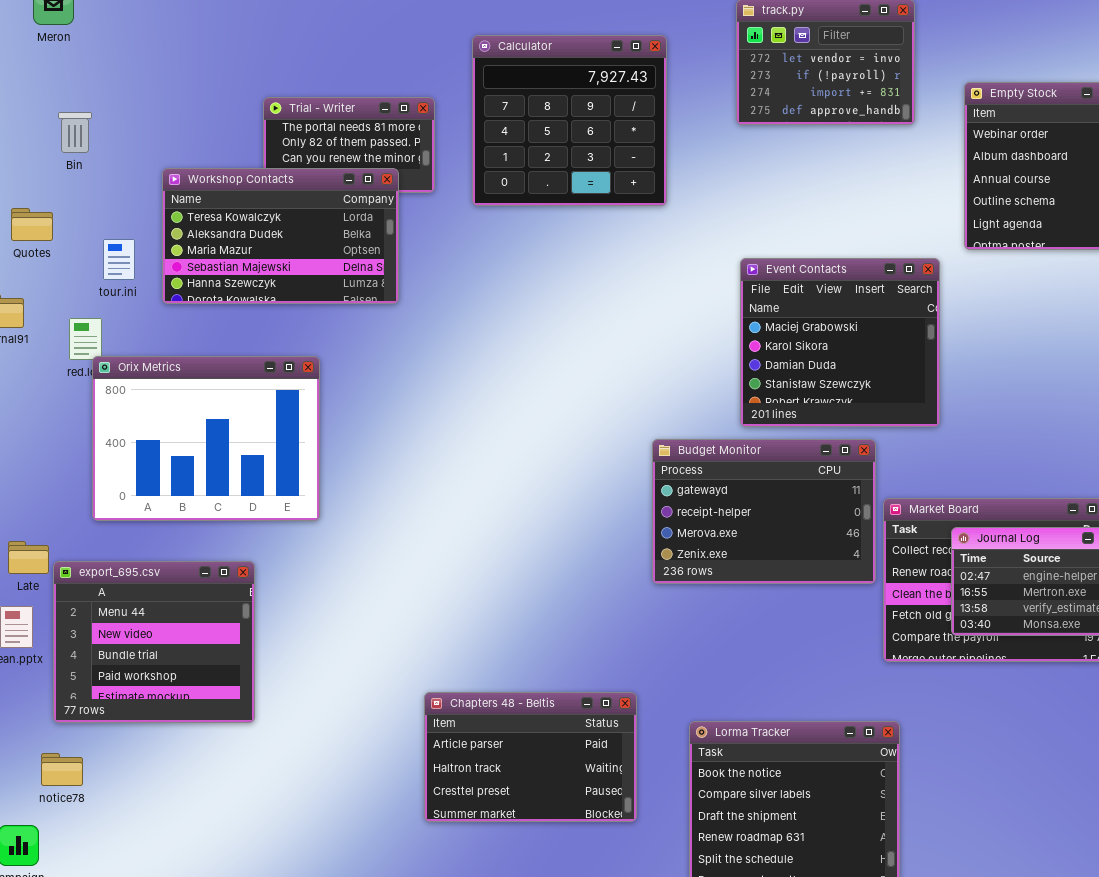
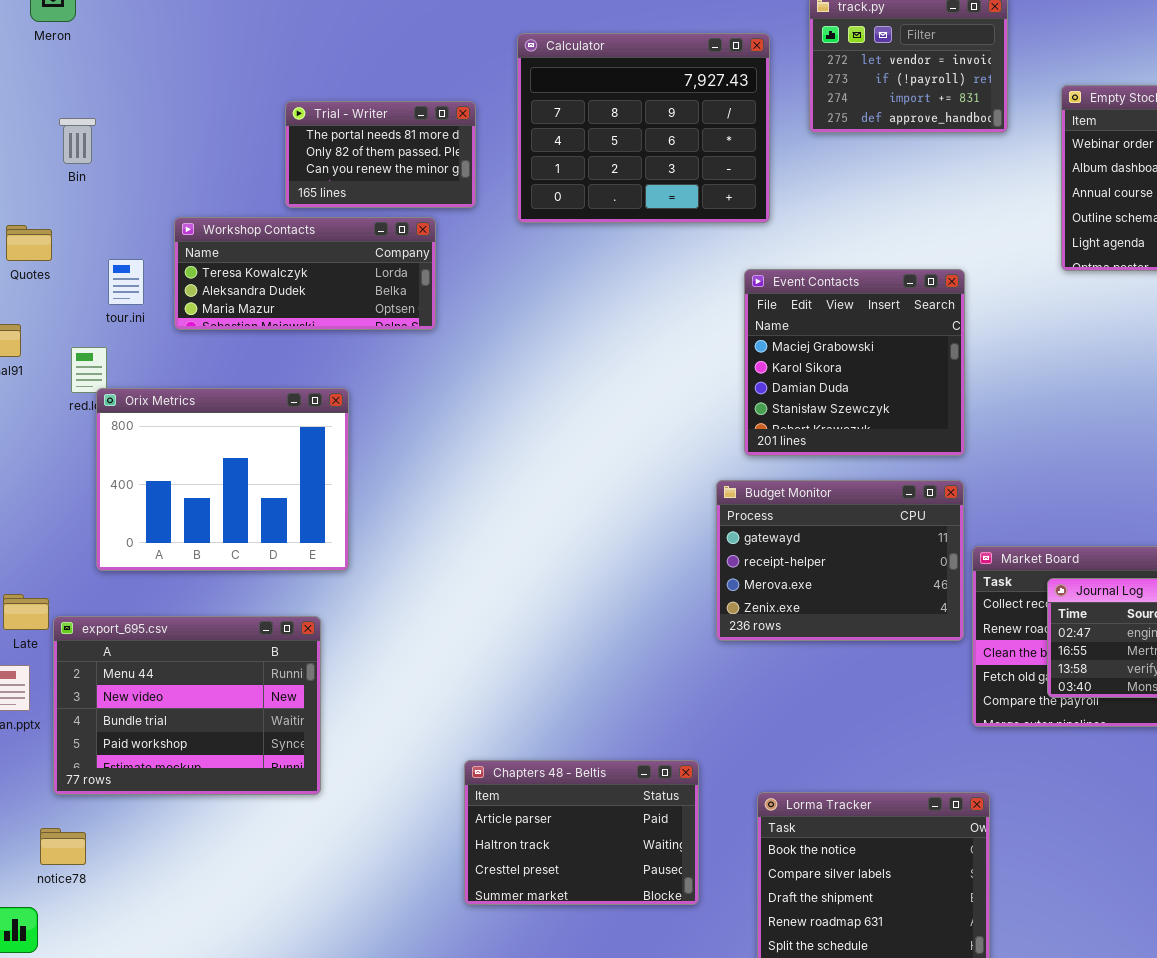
Calculator: [472,35,667,206] -> [517,33,770,223], resized
Workshop Contacts: [162,168,399,304] -> [174,217,436,330], resized
Event Contacts: [740,258,940,427] -> [744,269,965,456], moved
export_695.csv: [53,561,255,723] -> [53,616,321,795], resized

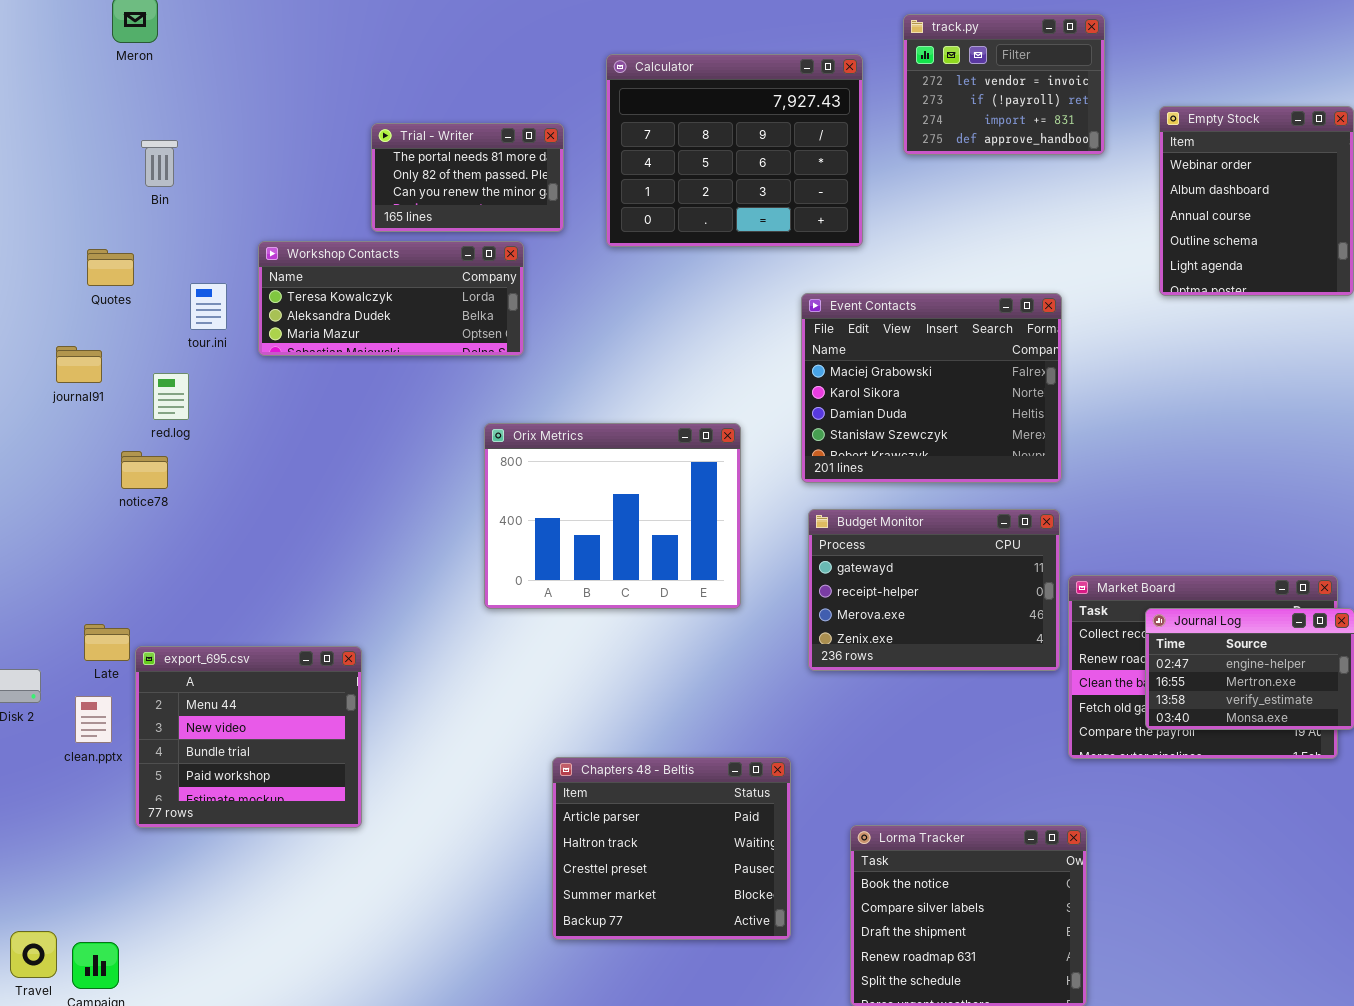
Event Contacts: [744,269,965,456] -> [801,293,1062,483], resized
Orix Metrics: [96,388,349,571] -> [484,423,741,609], moved
export_695.csv: [53,616,321,795] -> [135,646,362,828], resized
Chapters 48 - Beltis: [464,760,699,905] -> [552,757,791,940], resized
notice78: [40,828,86,865] -> [121,451,168,489], moved

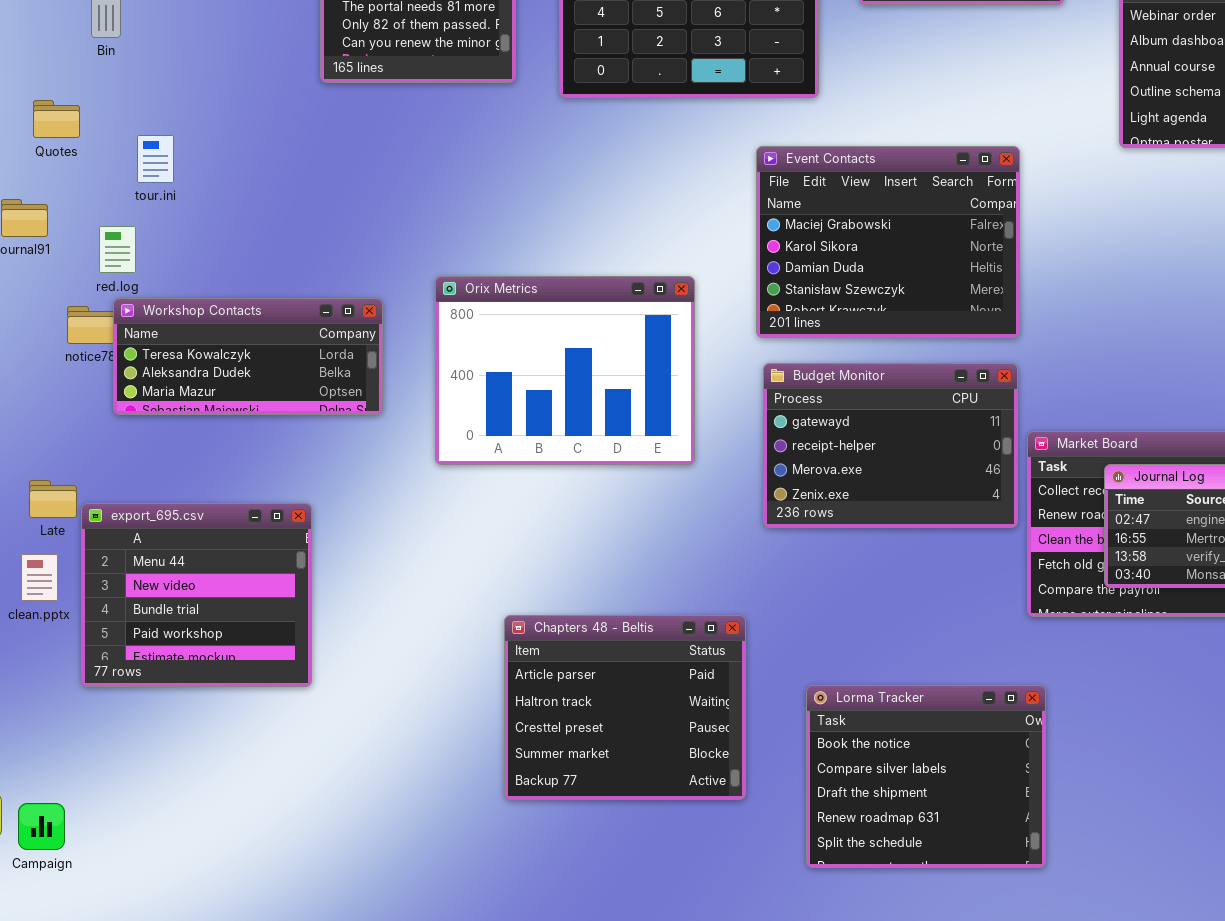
Workshop Contacts: [258,241,524,356] -> [113,298,383,415], moved

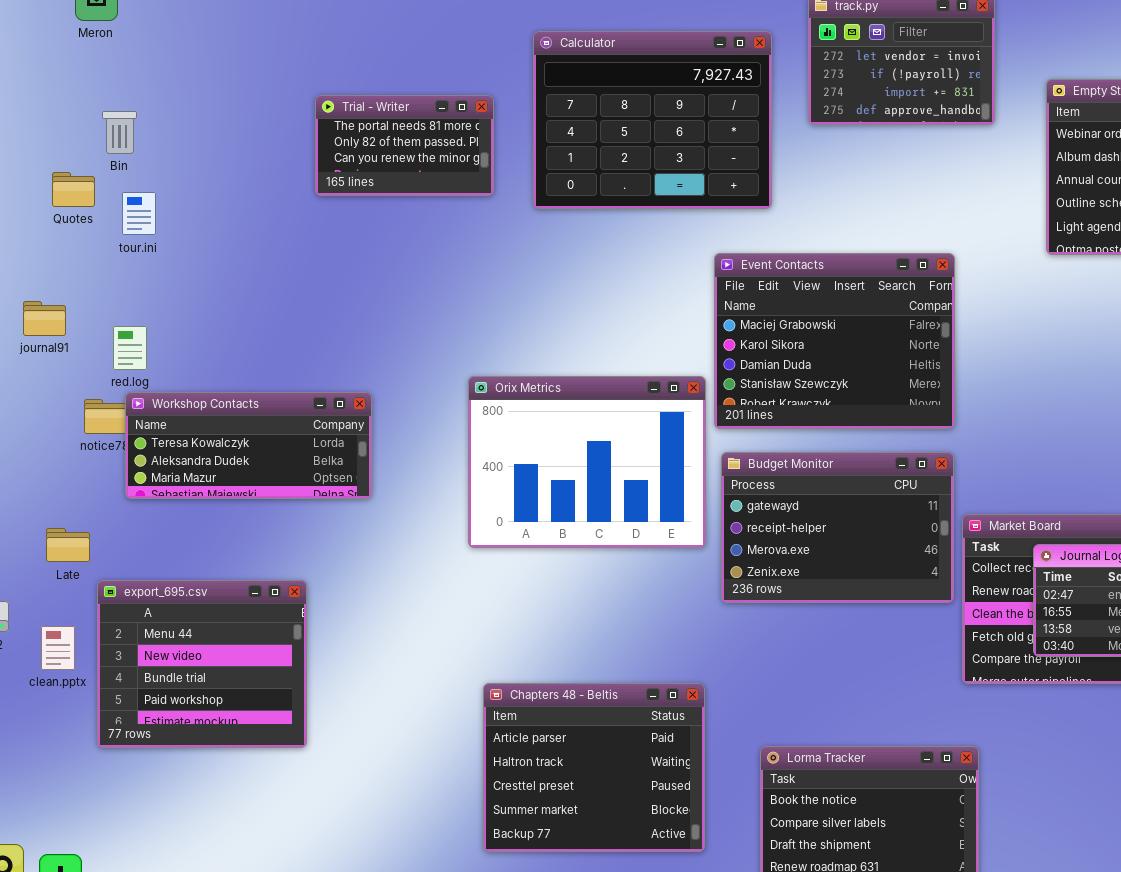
Quotes: [33,100,80,138] -> [52,172,95,207], moved
tour.ini: [137,135,174,183] -> [122,192,156,235], moved
Orix Metrics: [435,276,695,465] -> [468,376,706,548], moved
Late: [29,480,77,518] -> [46,528,90,562], moved

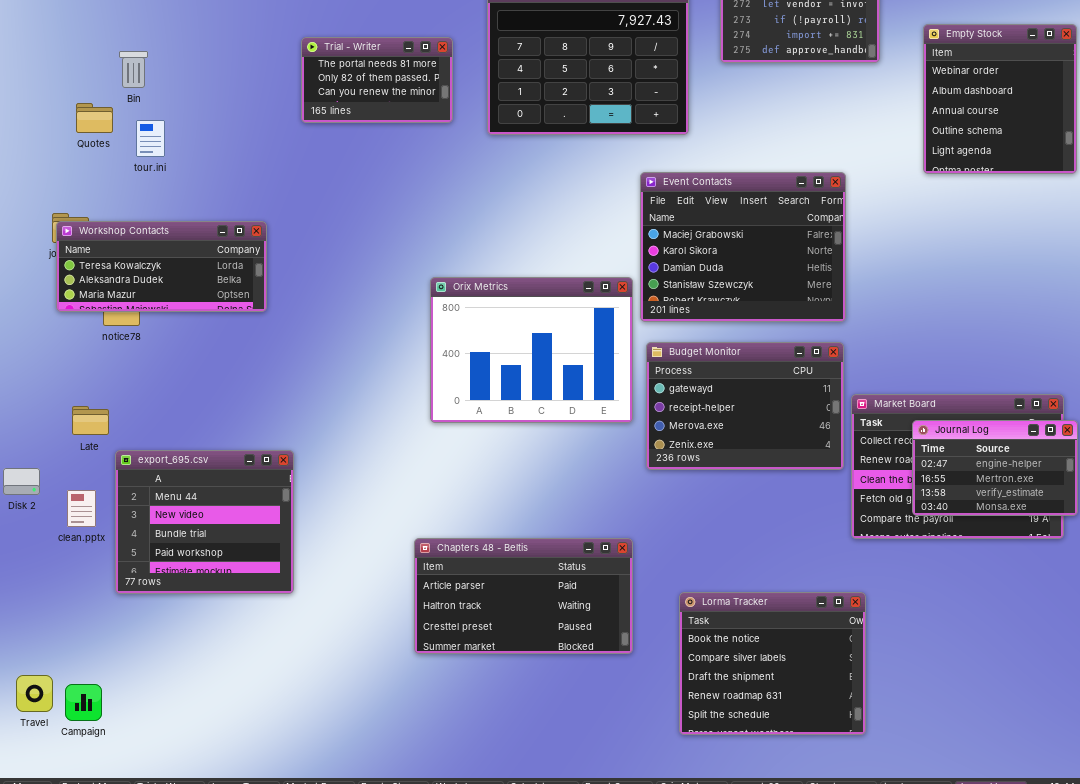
Workshop Contacts: [125,392,372,499] -> [56,221,267,312], moved
Chapters 48 - Beltis: [483,683,705,852] -> [414,538,633,654], resized

